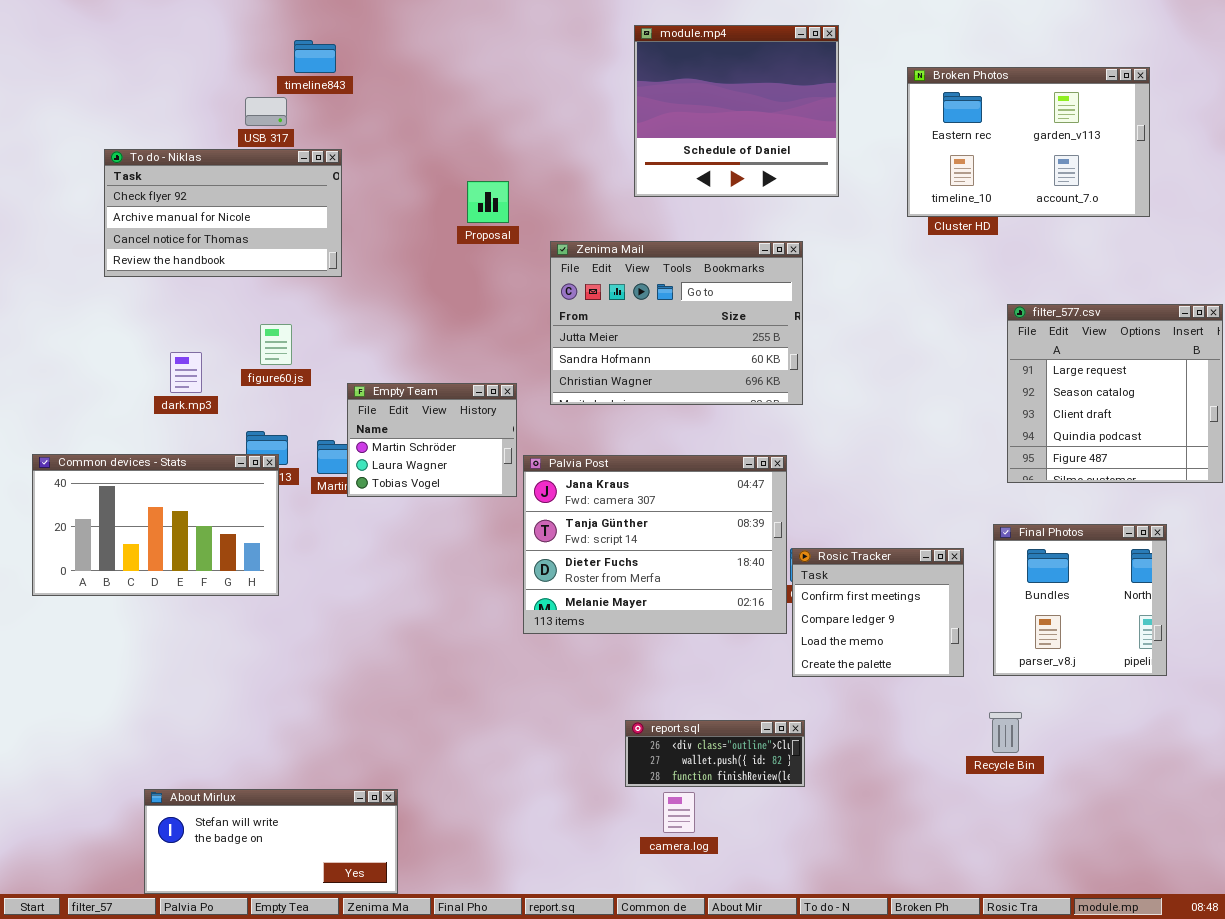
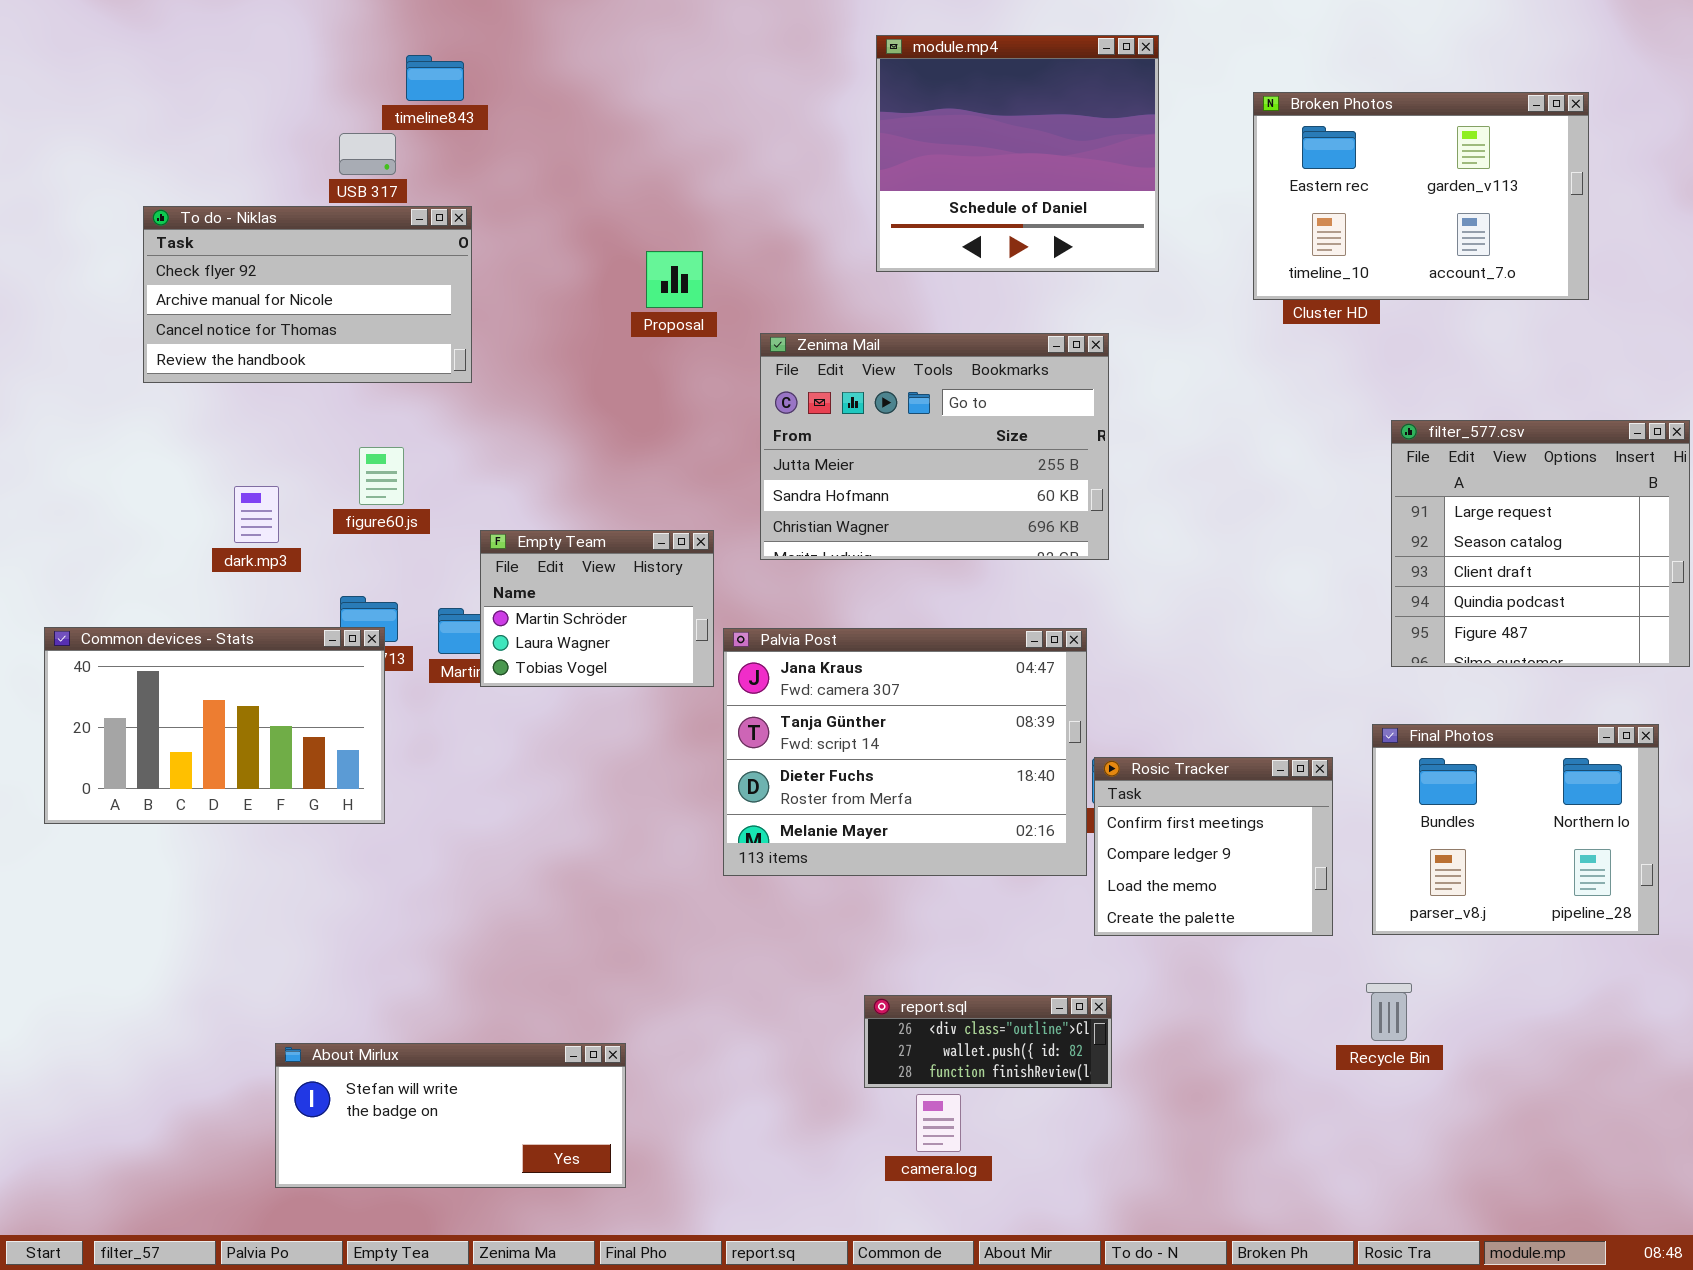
Final Photos: [993,524,1167,676] -> [1372,724,1659,935], resized
About Mirlux: [144,789,398,894] -> [275,1043,626,1188], moved

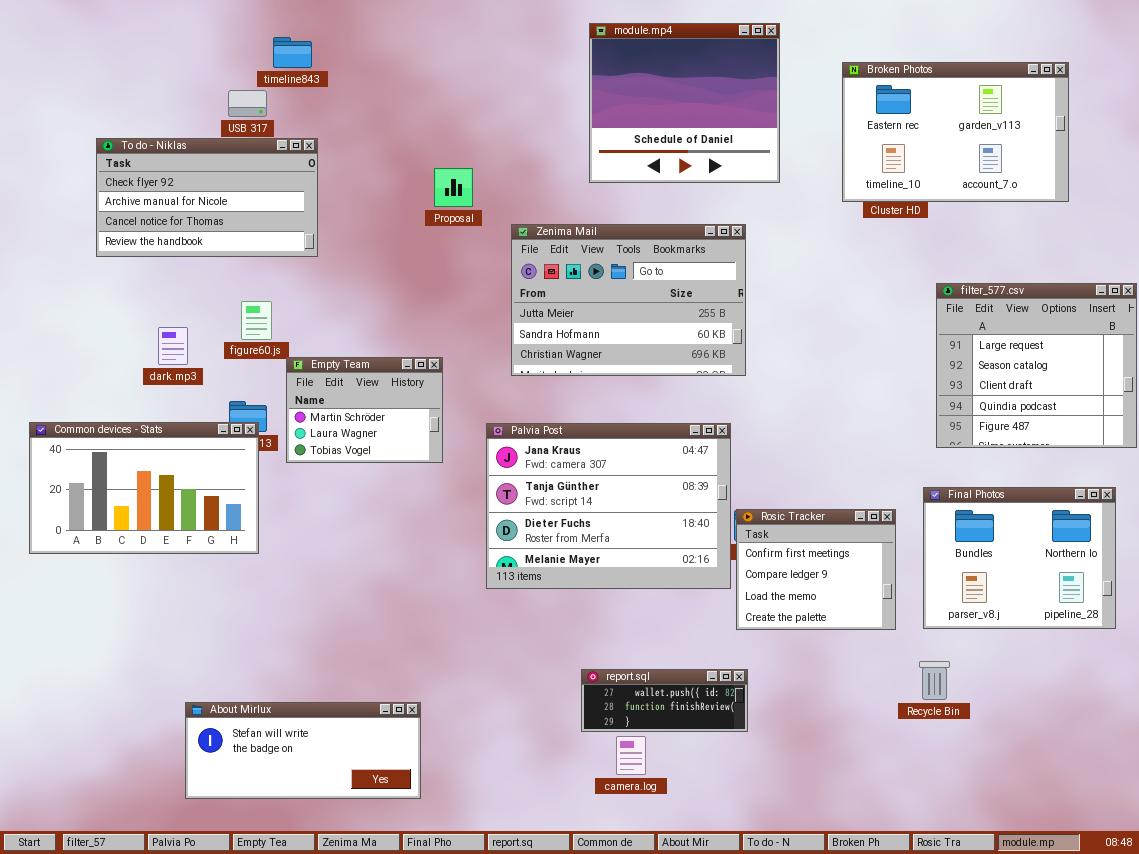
Empty Team: [480,530,714,687] -> [286,357,443,463], moved
report.sql: [864,995,1112,1088] -> [581,669,748,732], scrolled down 1 row

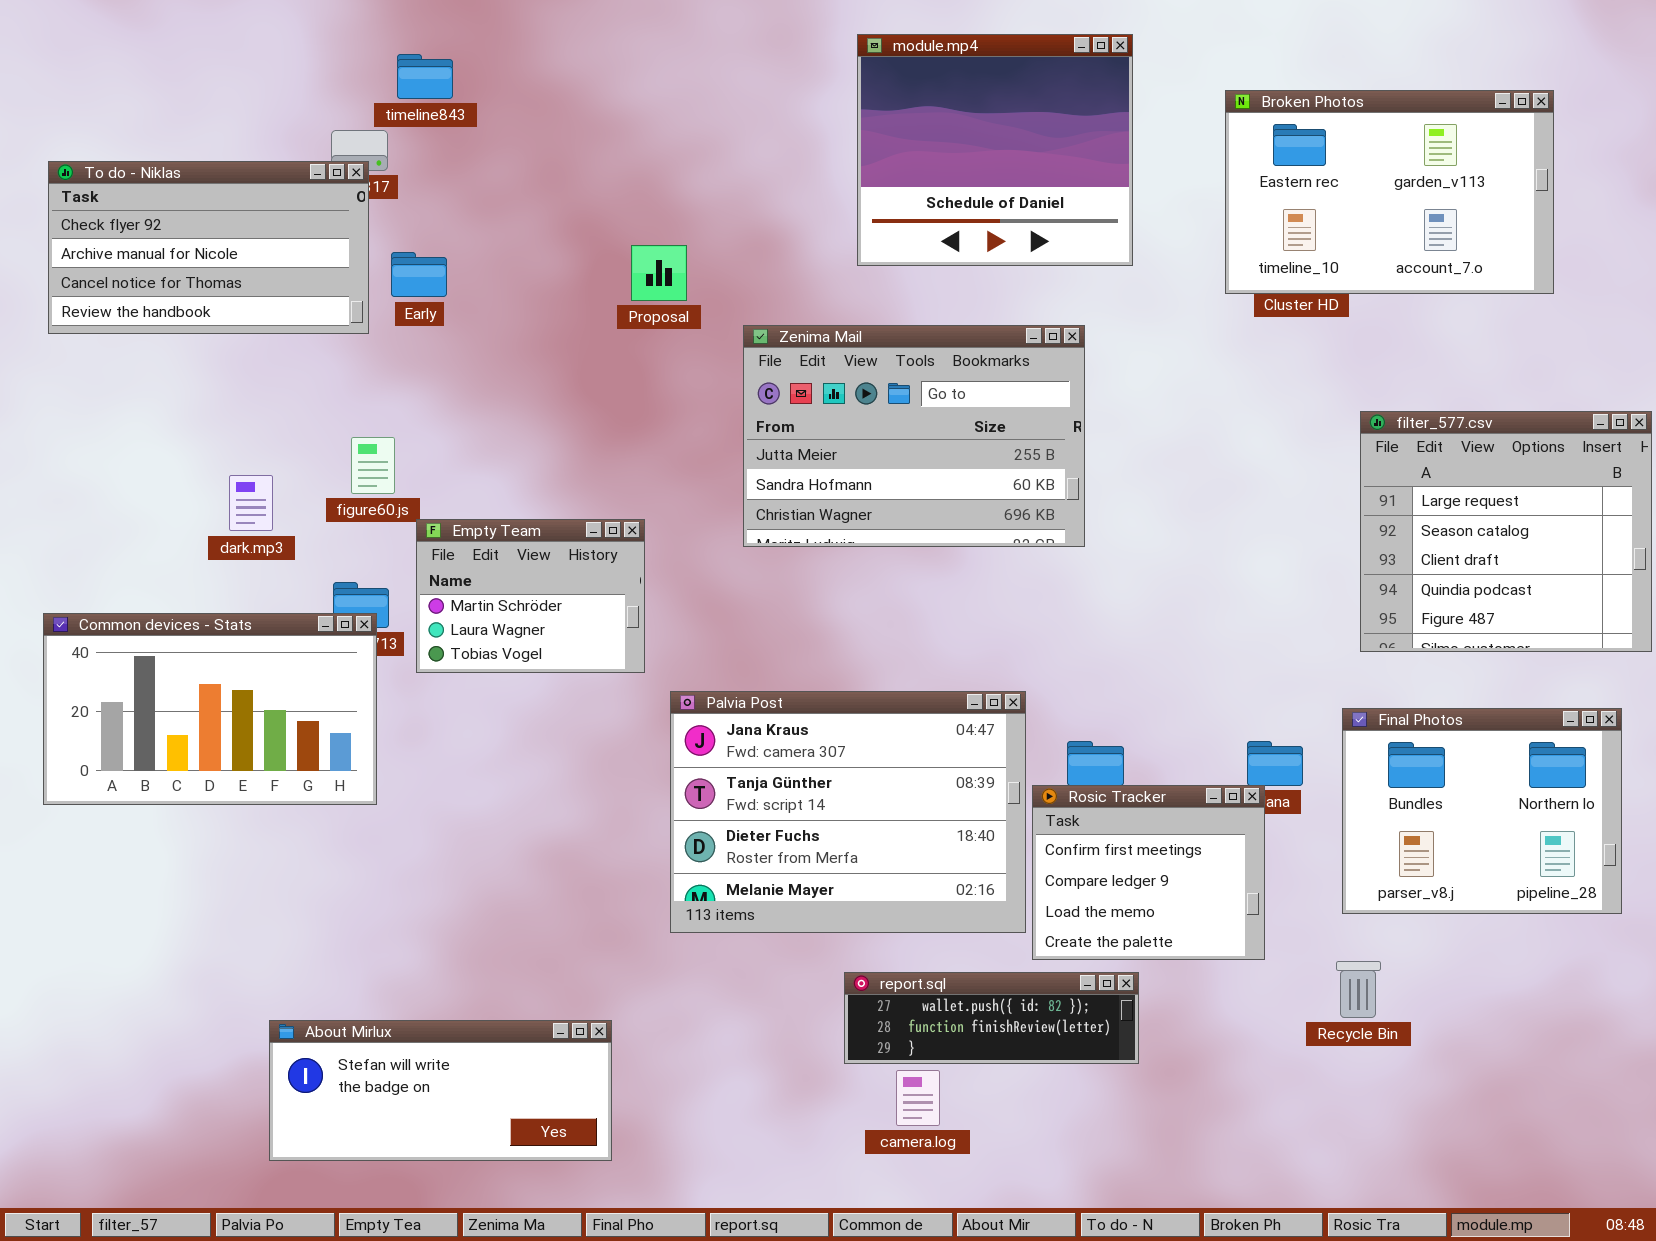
To do - Niklas: [96,138,318,257] -> [48,161,369,334], moved
Palvia Post: [486,423,731,589] -> [670,691,1026,933], moved
Rosic Tracker: [736,509,896,630] -> [1032,785,1265,960], moved
report.sql: [581,669,748,732] -> [844,972,1139,1064], resized

